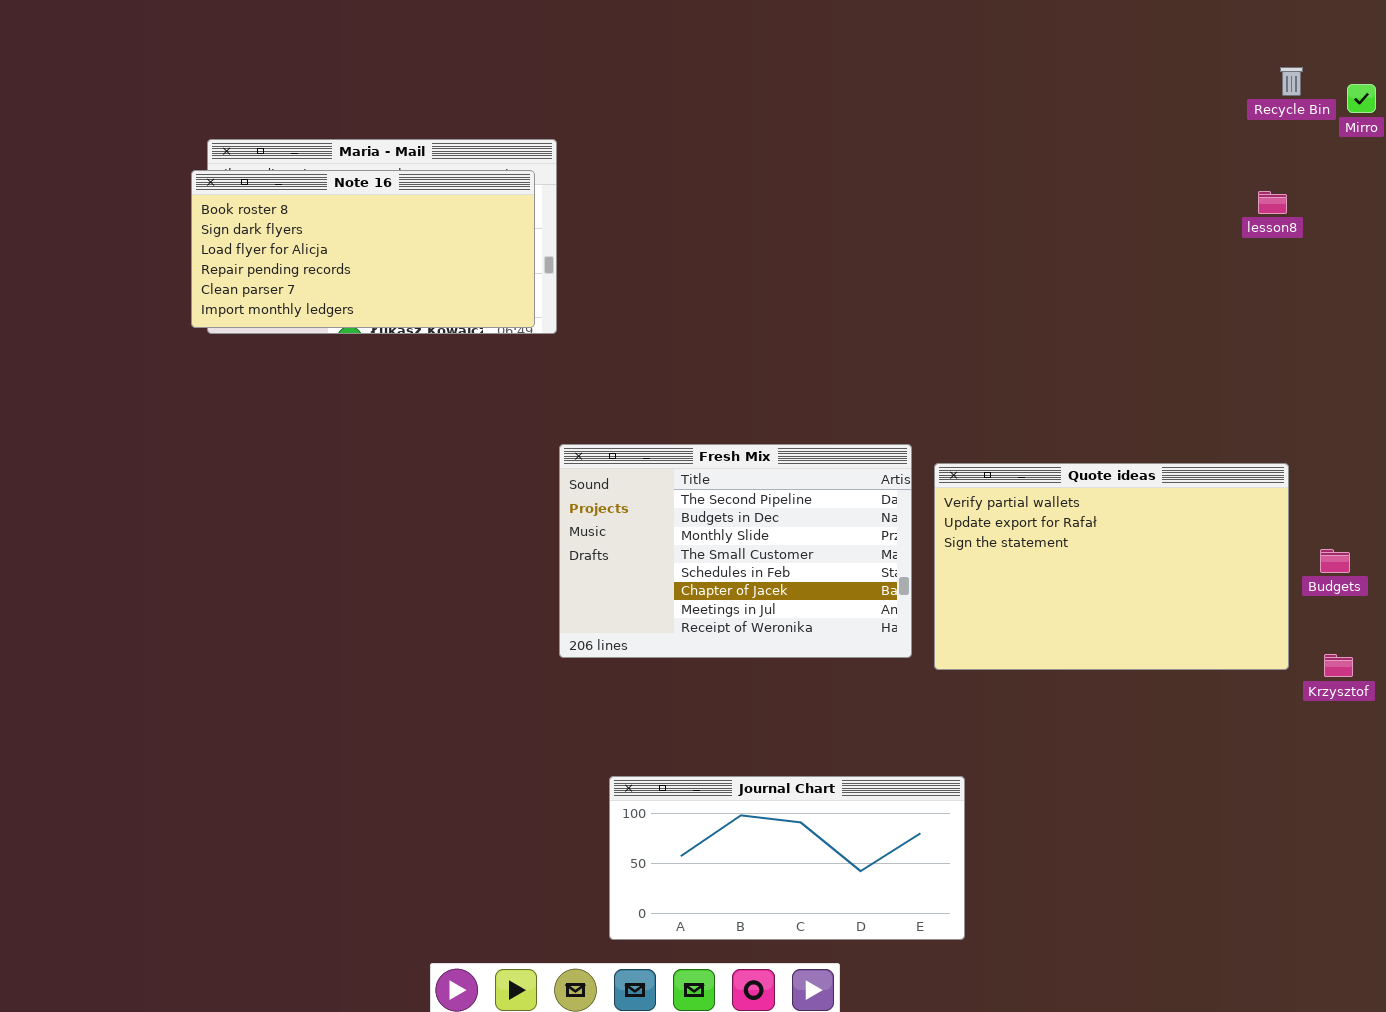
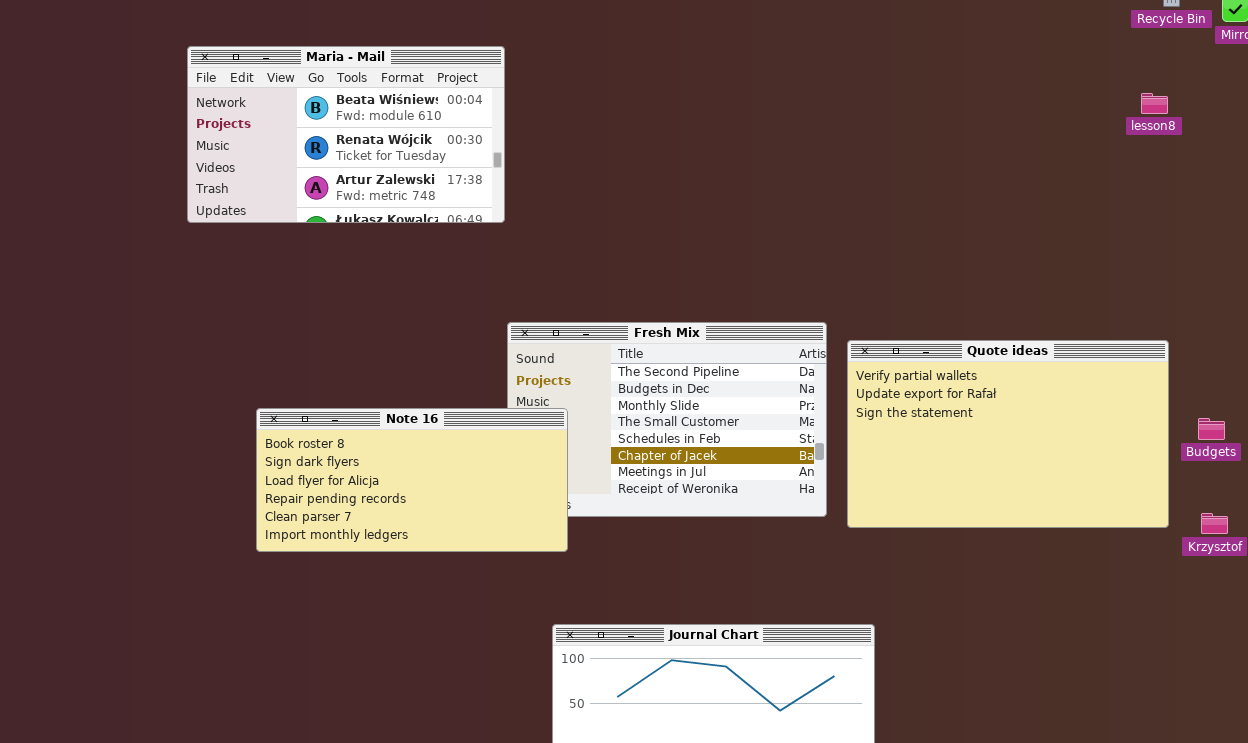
Note 16: [191,170,535,328] -> [256,408,568,552], moved

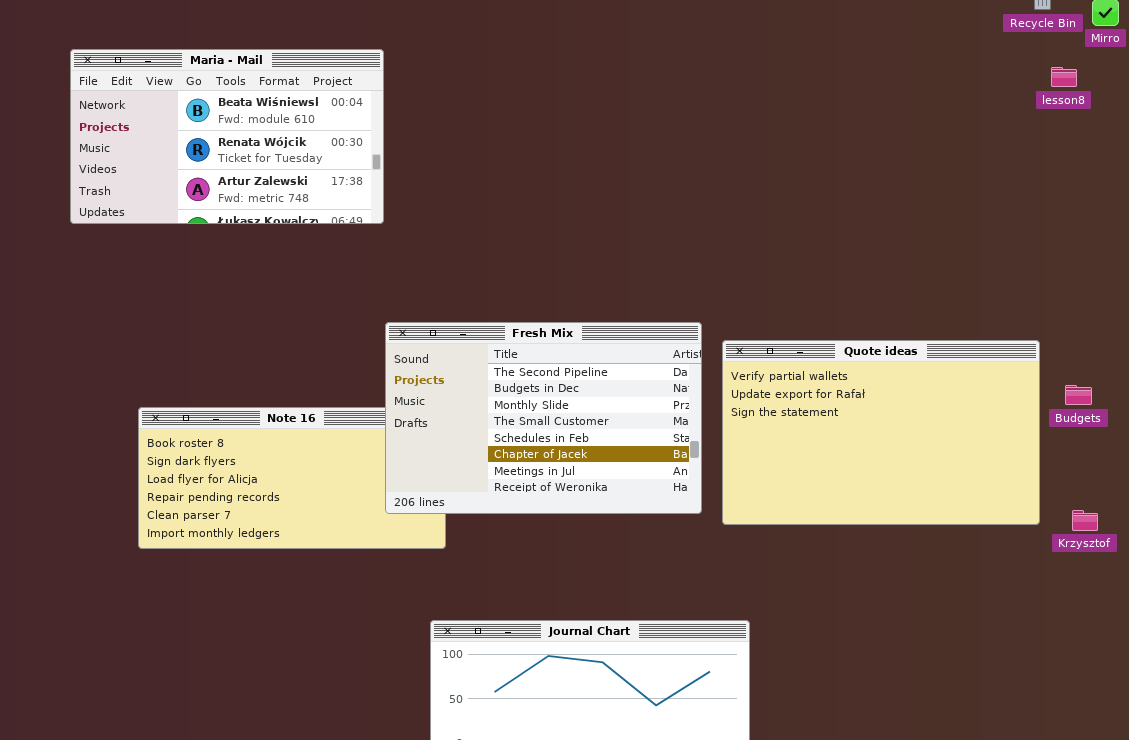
lesson8: [1141,93,1168,114] -> [1051,67,1077,87], moved
Fresh Mix: [507,322,827,517] -> [385,322,702,514], raised
Budgets: [1198,418,1225,440] -> [1065,385,1092,405], moved

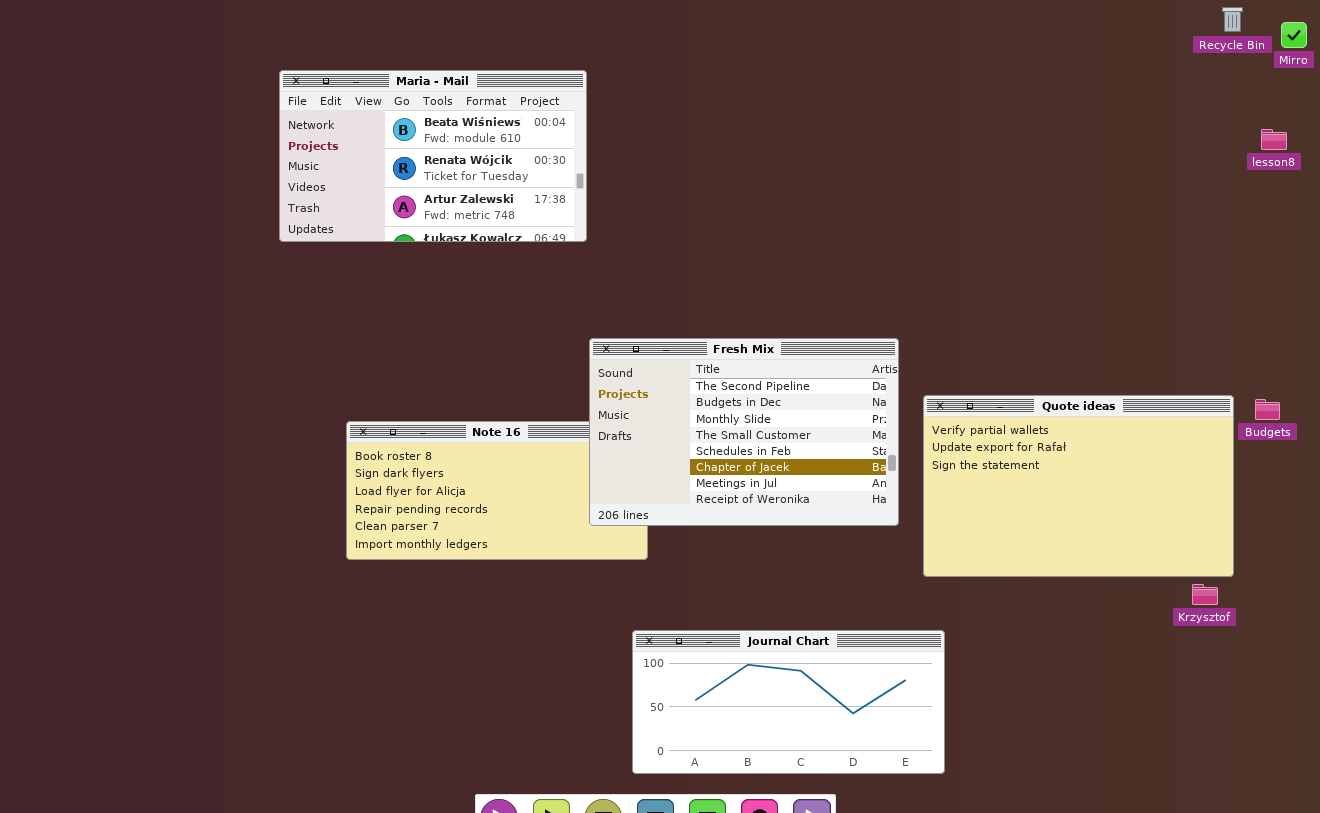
lesson8: [1051,67,1077,87] -> [1261,129,1287,150], moved
Quote ideas: [722,340,1040,525] -> [923,395,1234,577], moved
Krzysztof: [1072,510,1098,531] -> [1192,584,1218,605], moved

